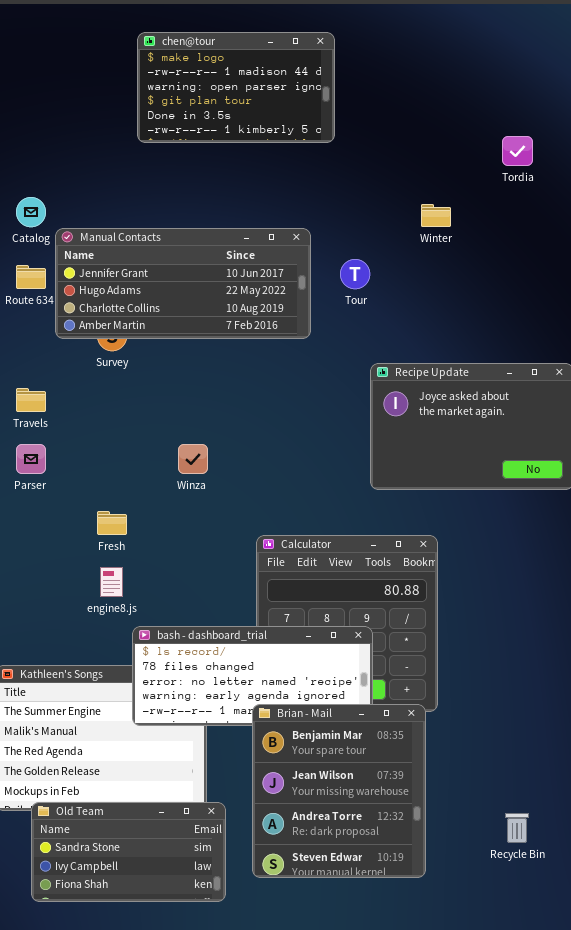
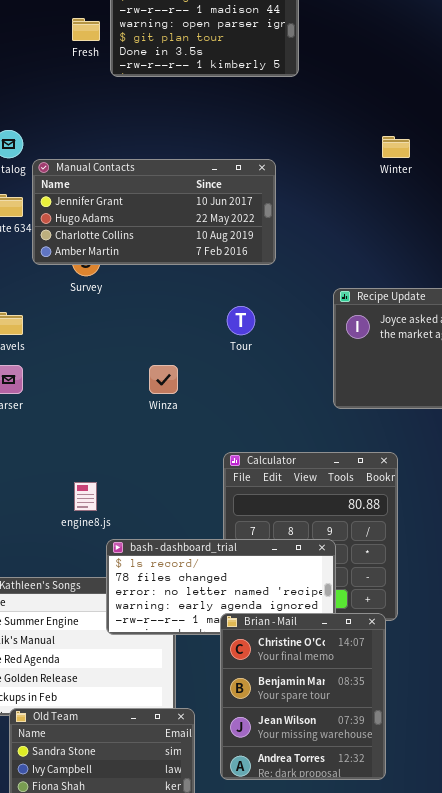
Tour: [340,259,370,289] -> [227,306,255,335], moved
Fresh: [97,511,127,535] -> [72,18,100,41], moved
Brian - Mail: [252,704,426,878] -> [220,613,386,780], scrolled up 1 row

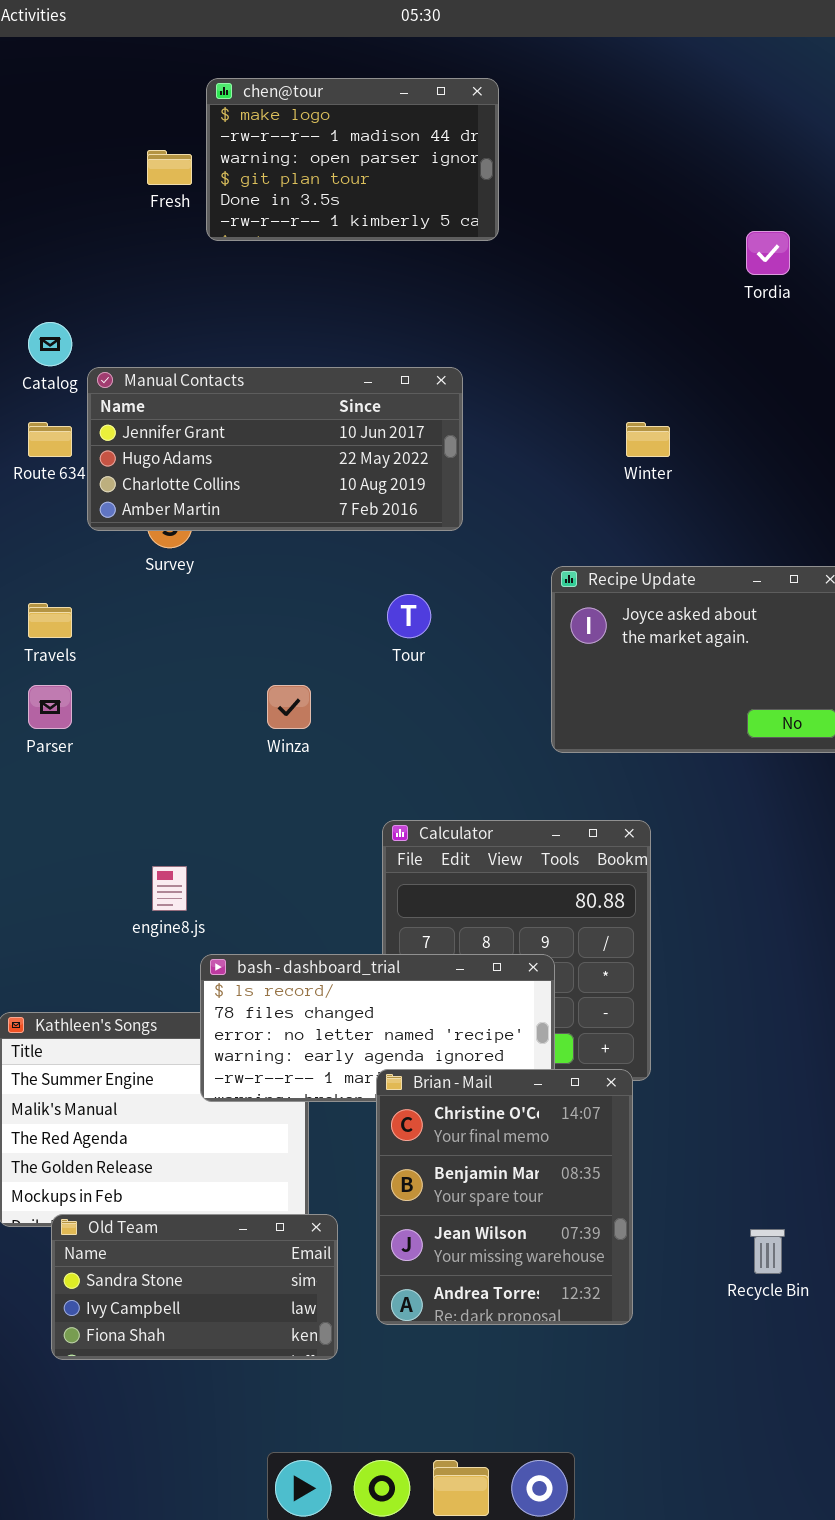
Winter: [382,136,410,158] -> [626,422,670,457], moved

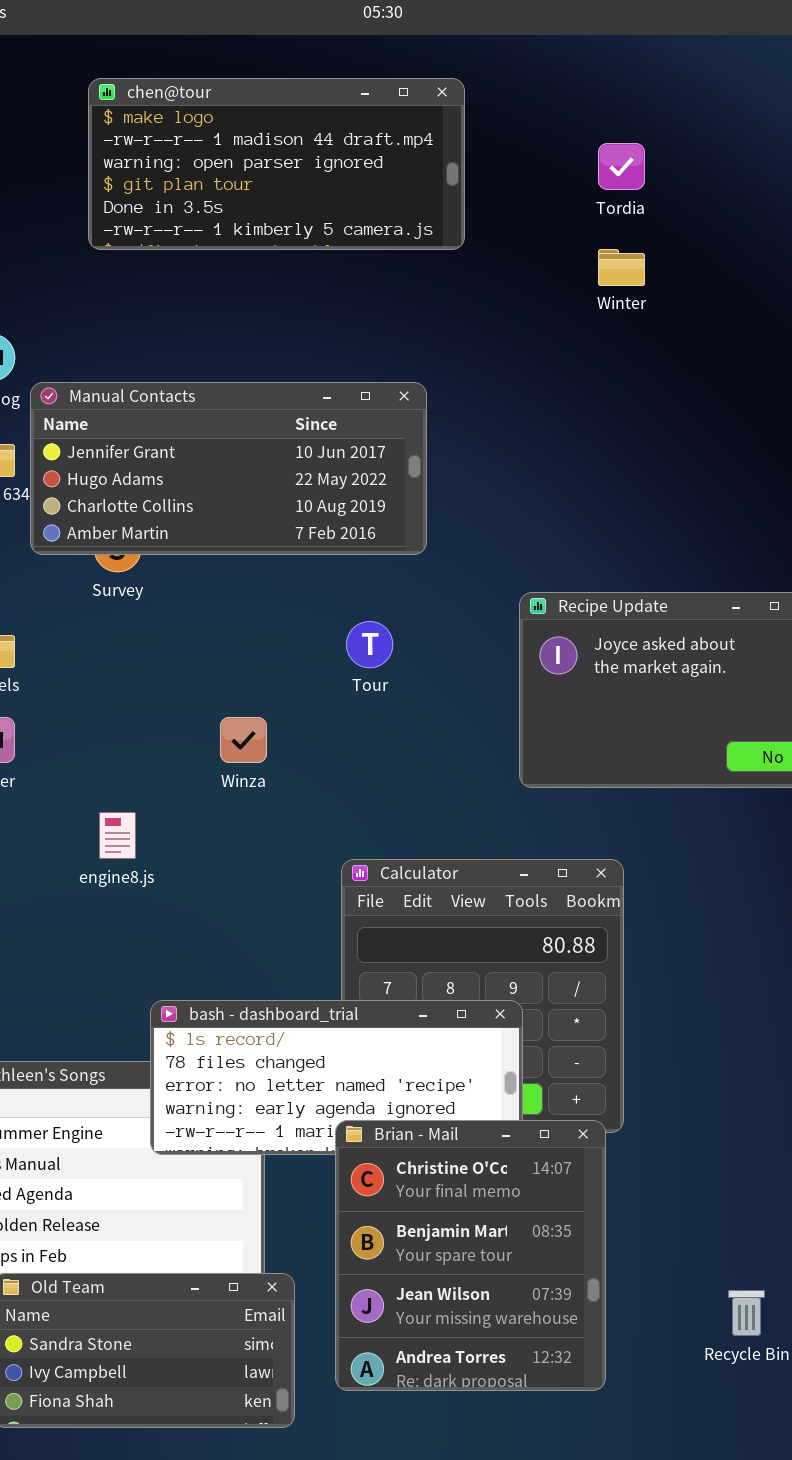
chen@tour: [206,78,499,241] -> [88,78,465,250], resized
Tordia: [746,231,790,275] -> [598,143,645,190], moved
Winter: [626,422,670,457] -> [598,249,645,286], moved
engine8.js: [152,866,187,911] -> [99,812,136,859], moved

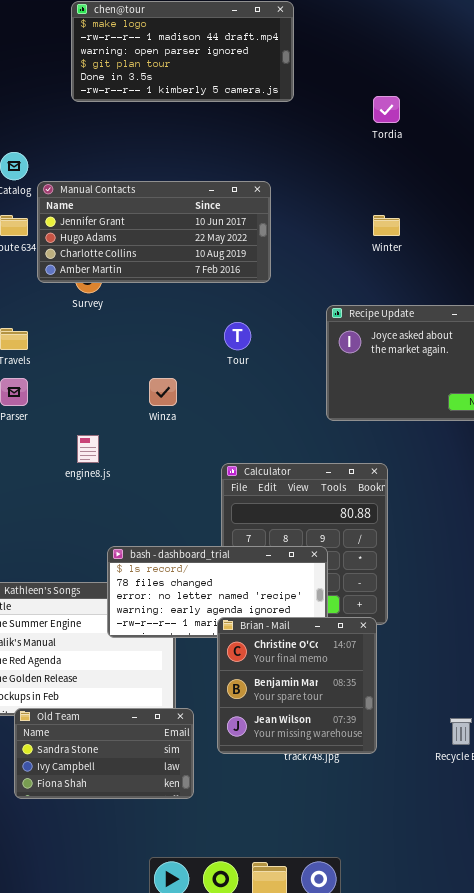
Tordia: [598,143,645,190] -> [373,96,400,123], moved
Winter: [598,249,645,286] -> [373,215,400,236], moved
Brian - Mail: [335,1120,606,1391] -> [217,617,377,754], resized

